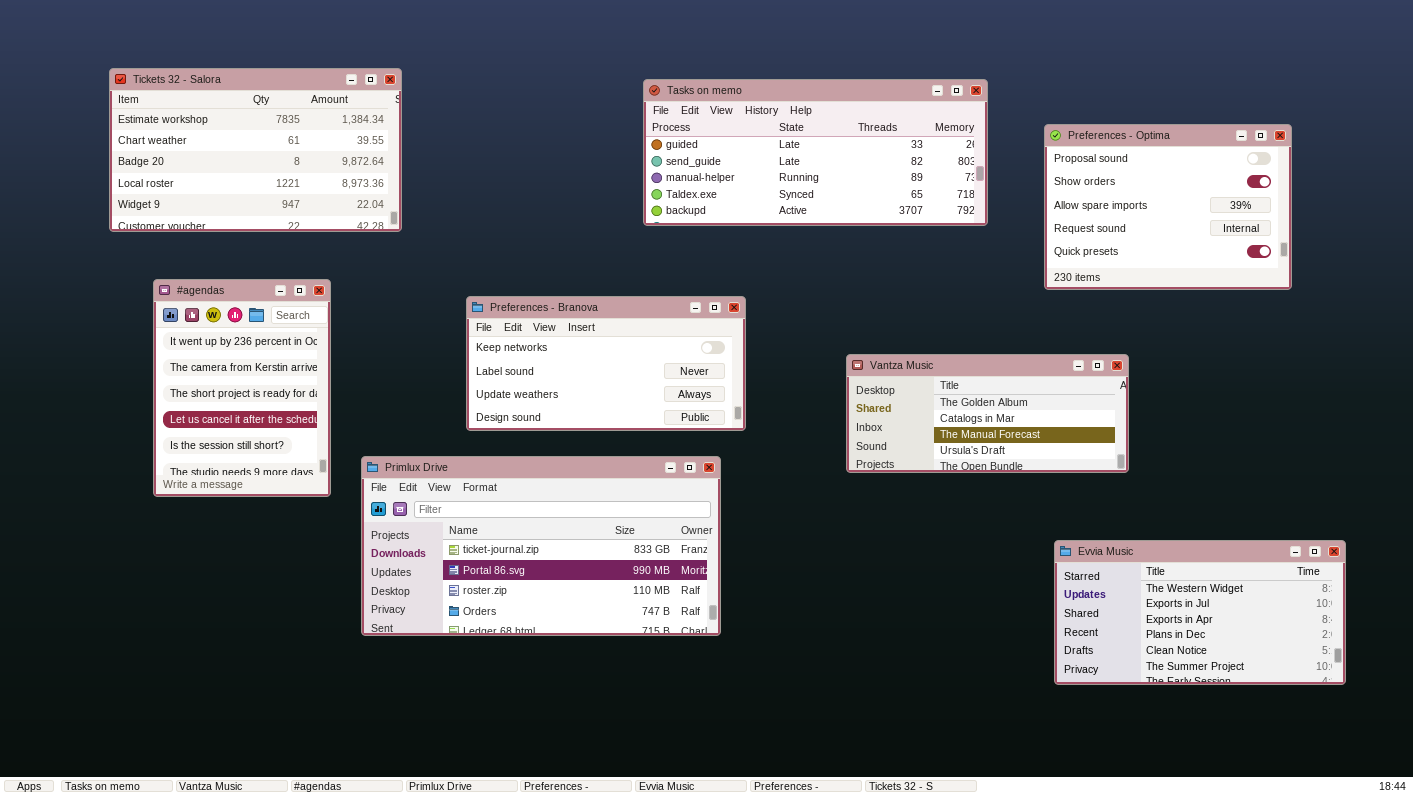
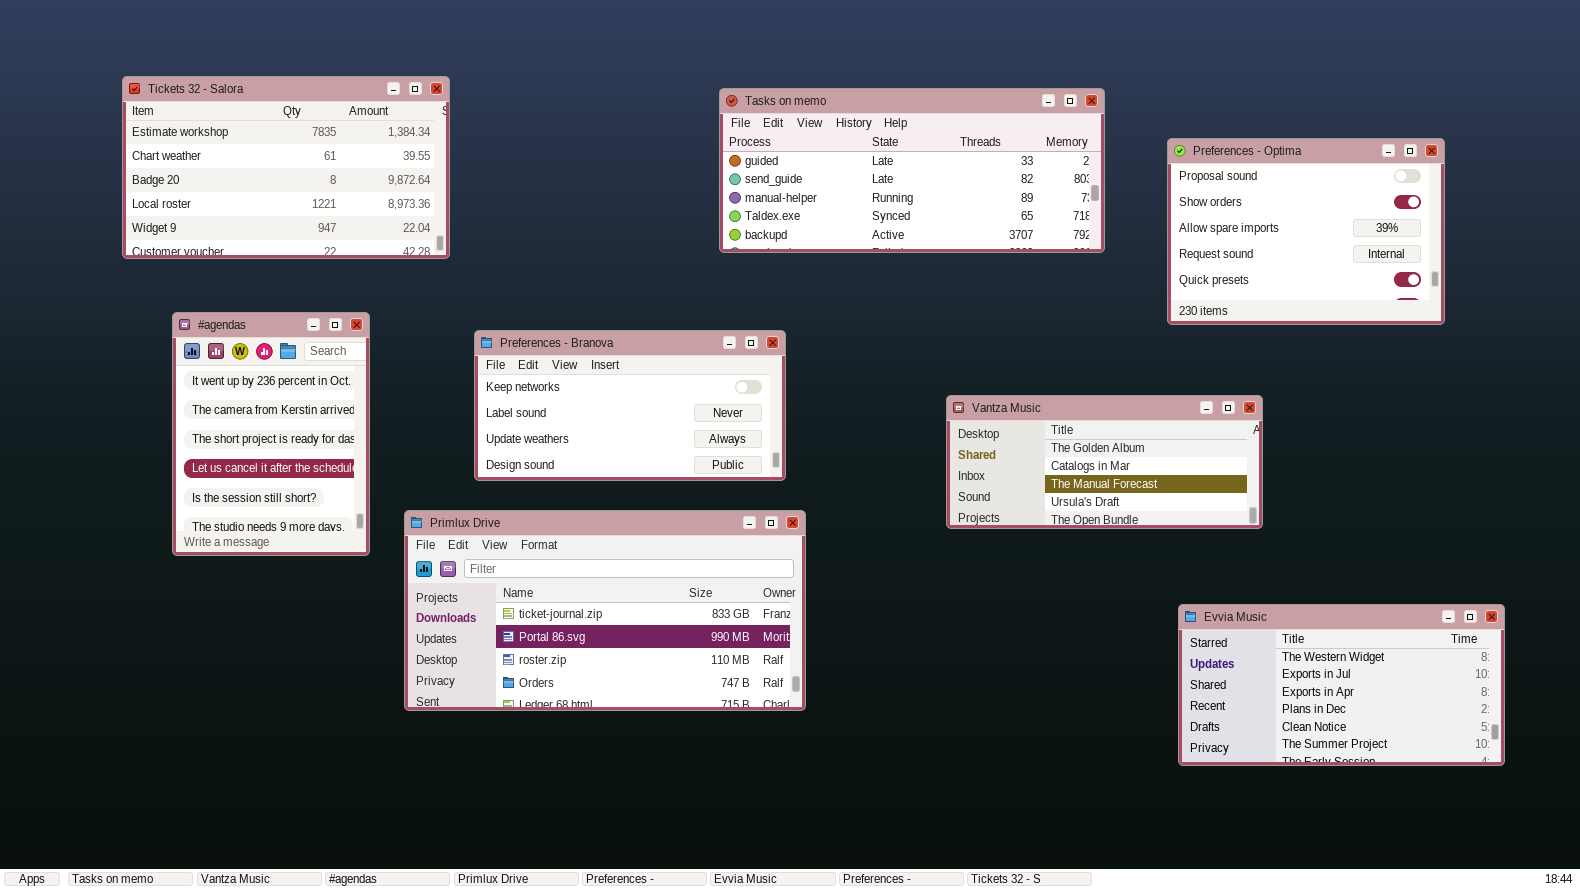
Preferences - Branova: [466,296,746,431] -> [474,330,786,481], moved

